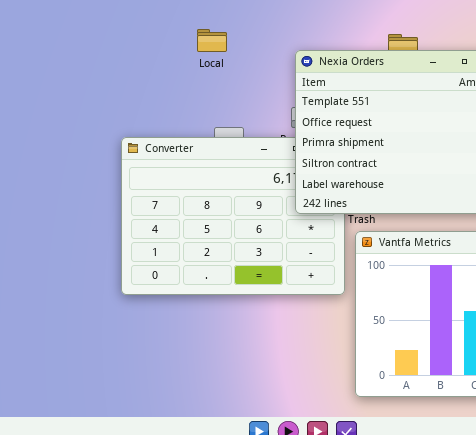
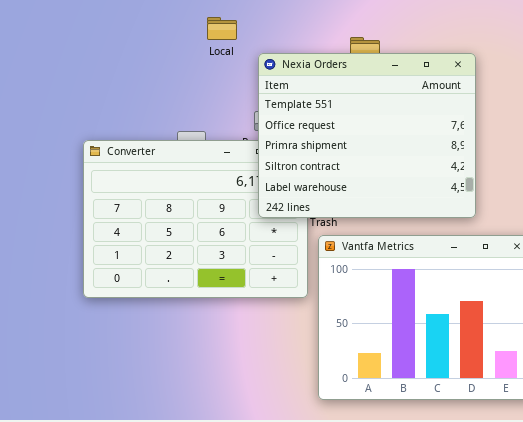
Local: [197,29,227,52] -> [207,17,237,40], moved

